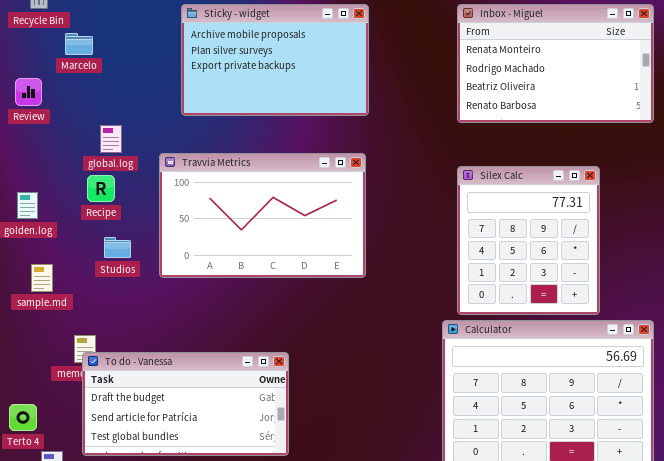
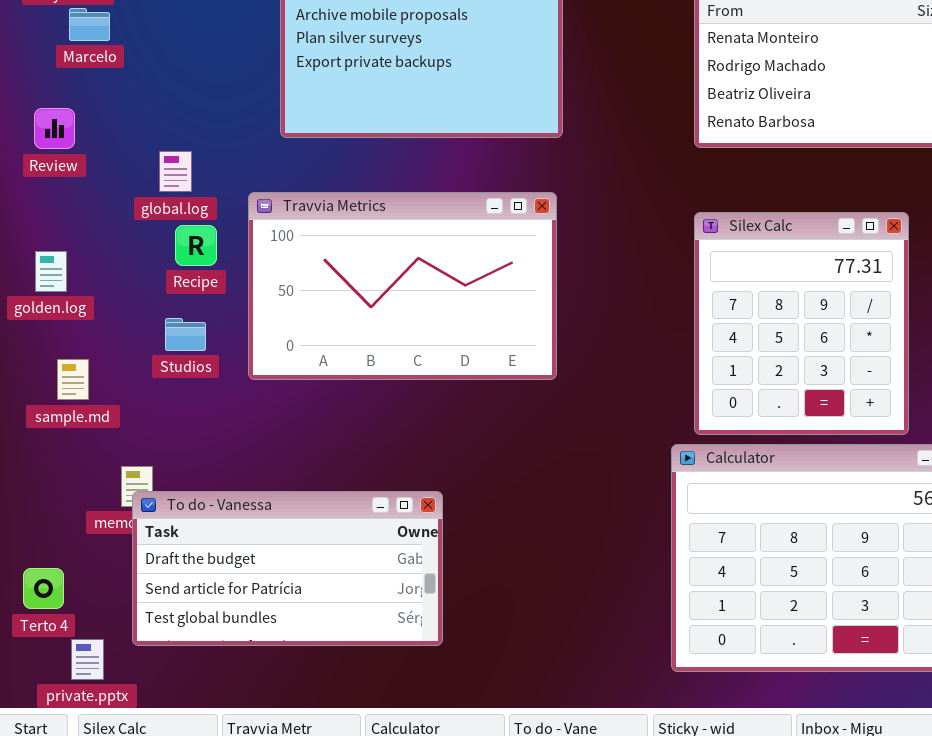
Marcelo: [65,33,93,55] -> [69,8,110,41], moved
Review: [15,78,42,106] -> [34,108,75,149], moved
Recipe: [87,175,115,202] -> [175,225,217,266], moved

